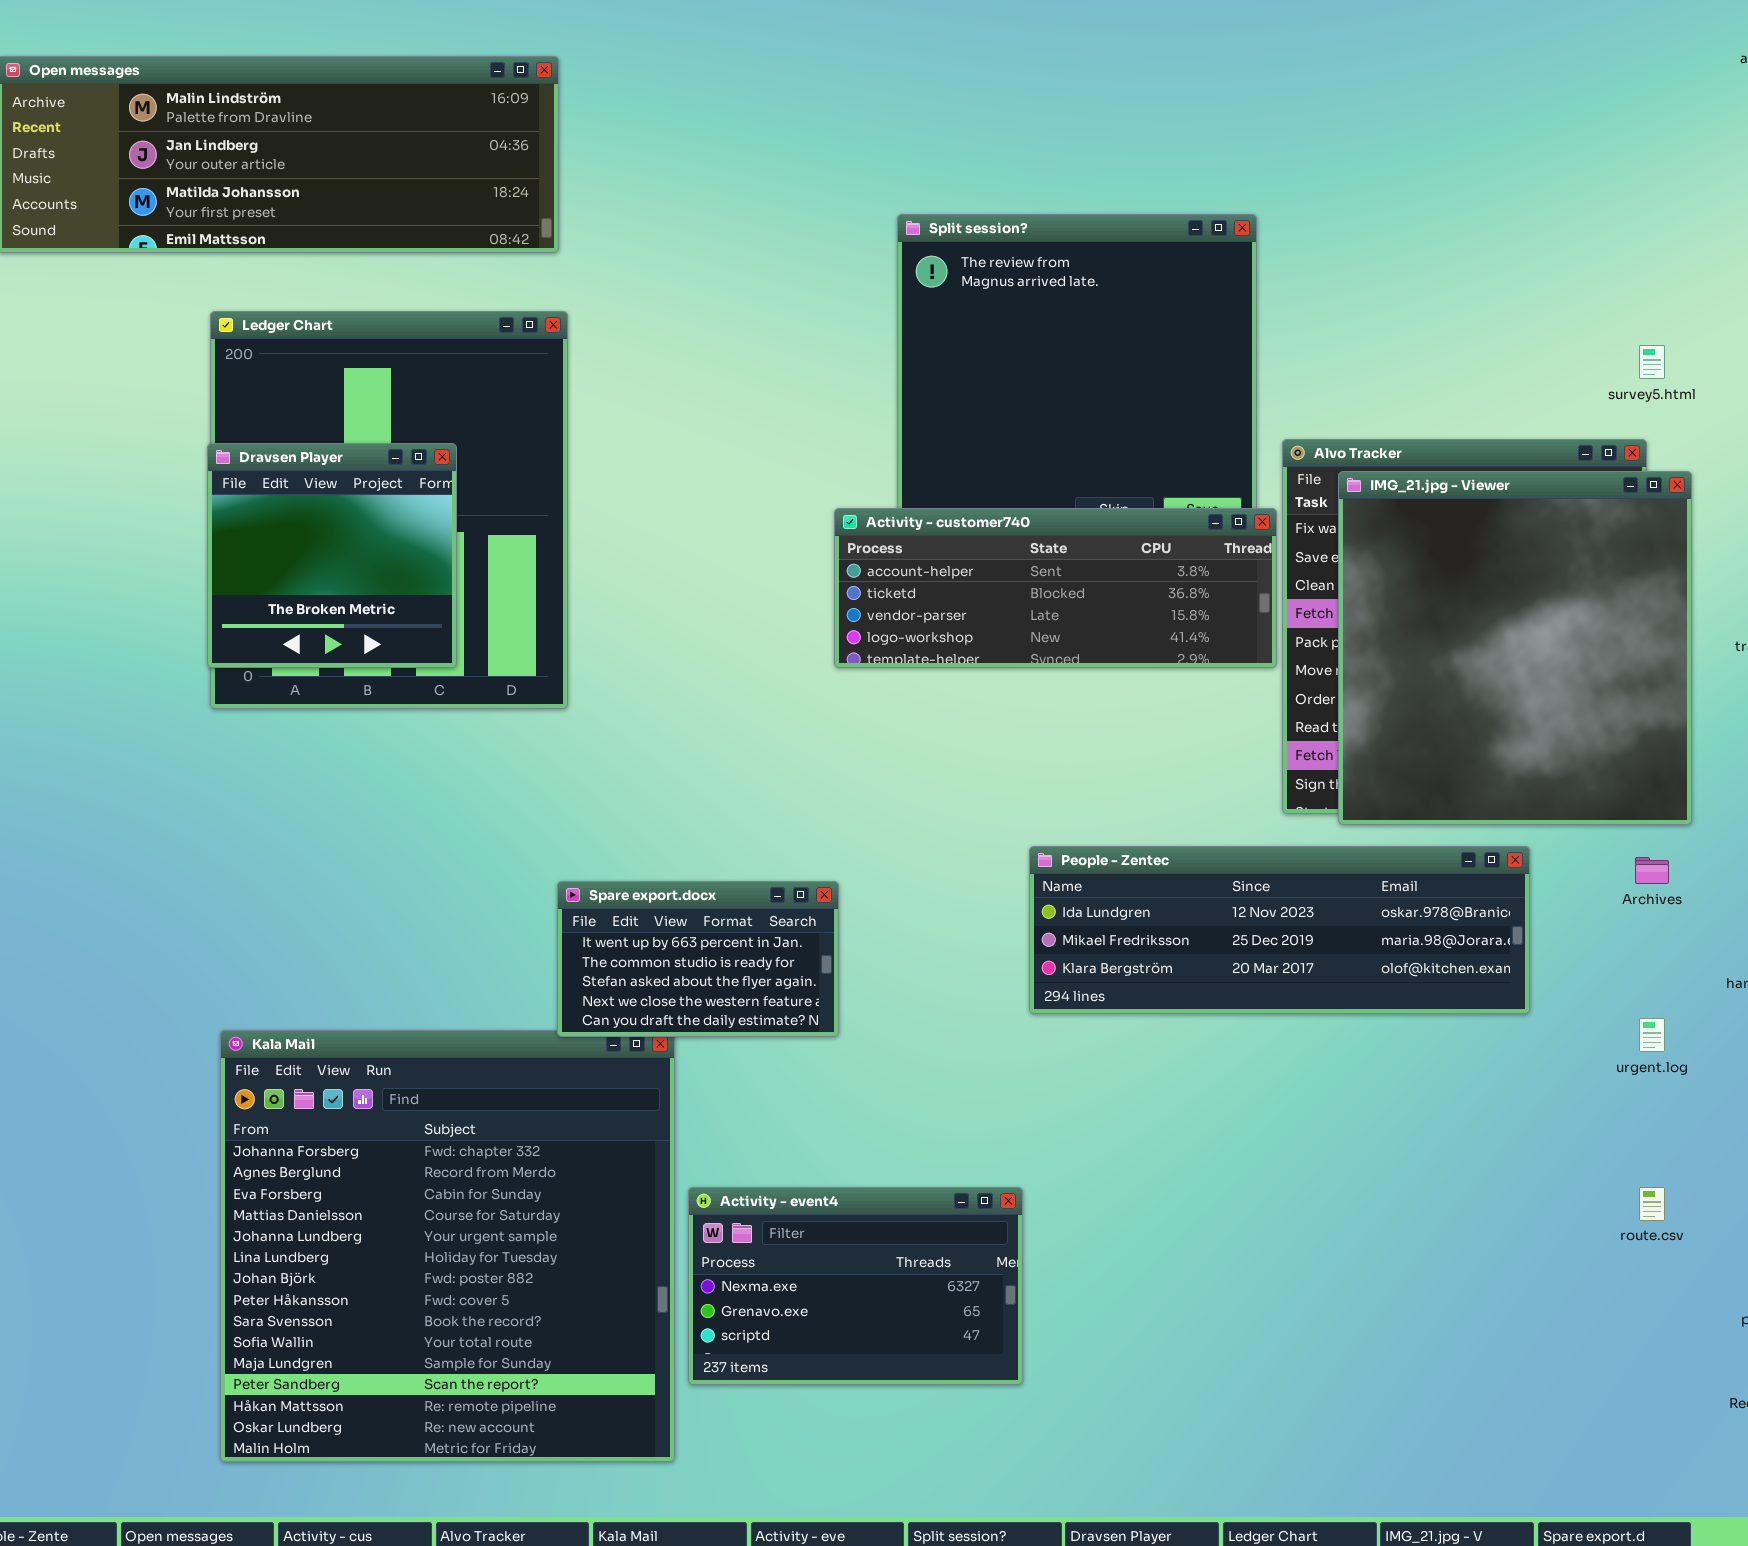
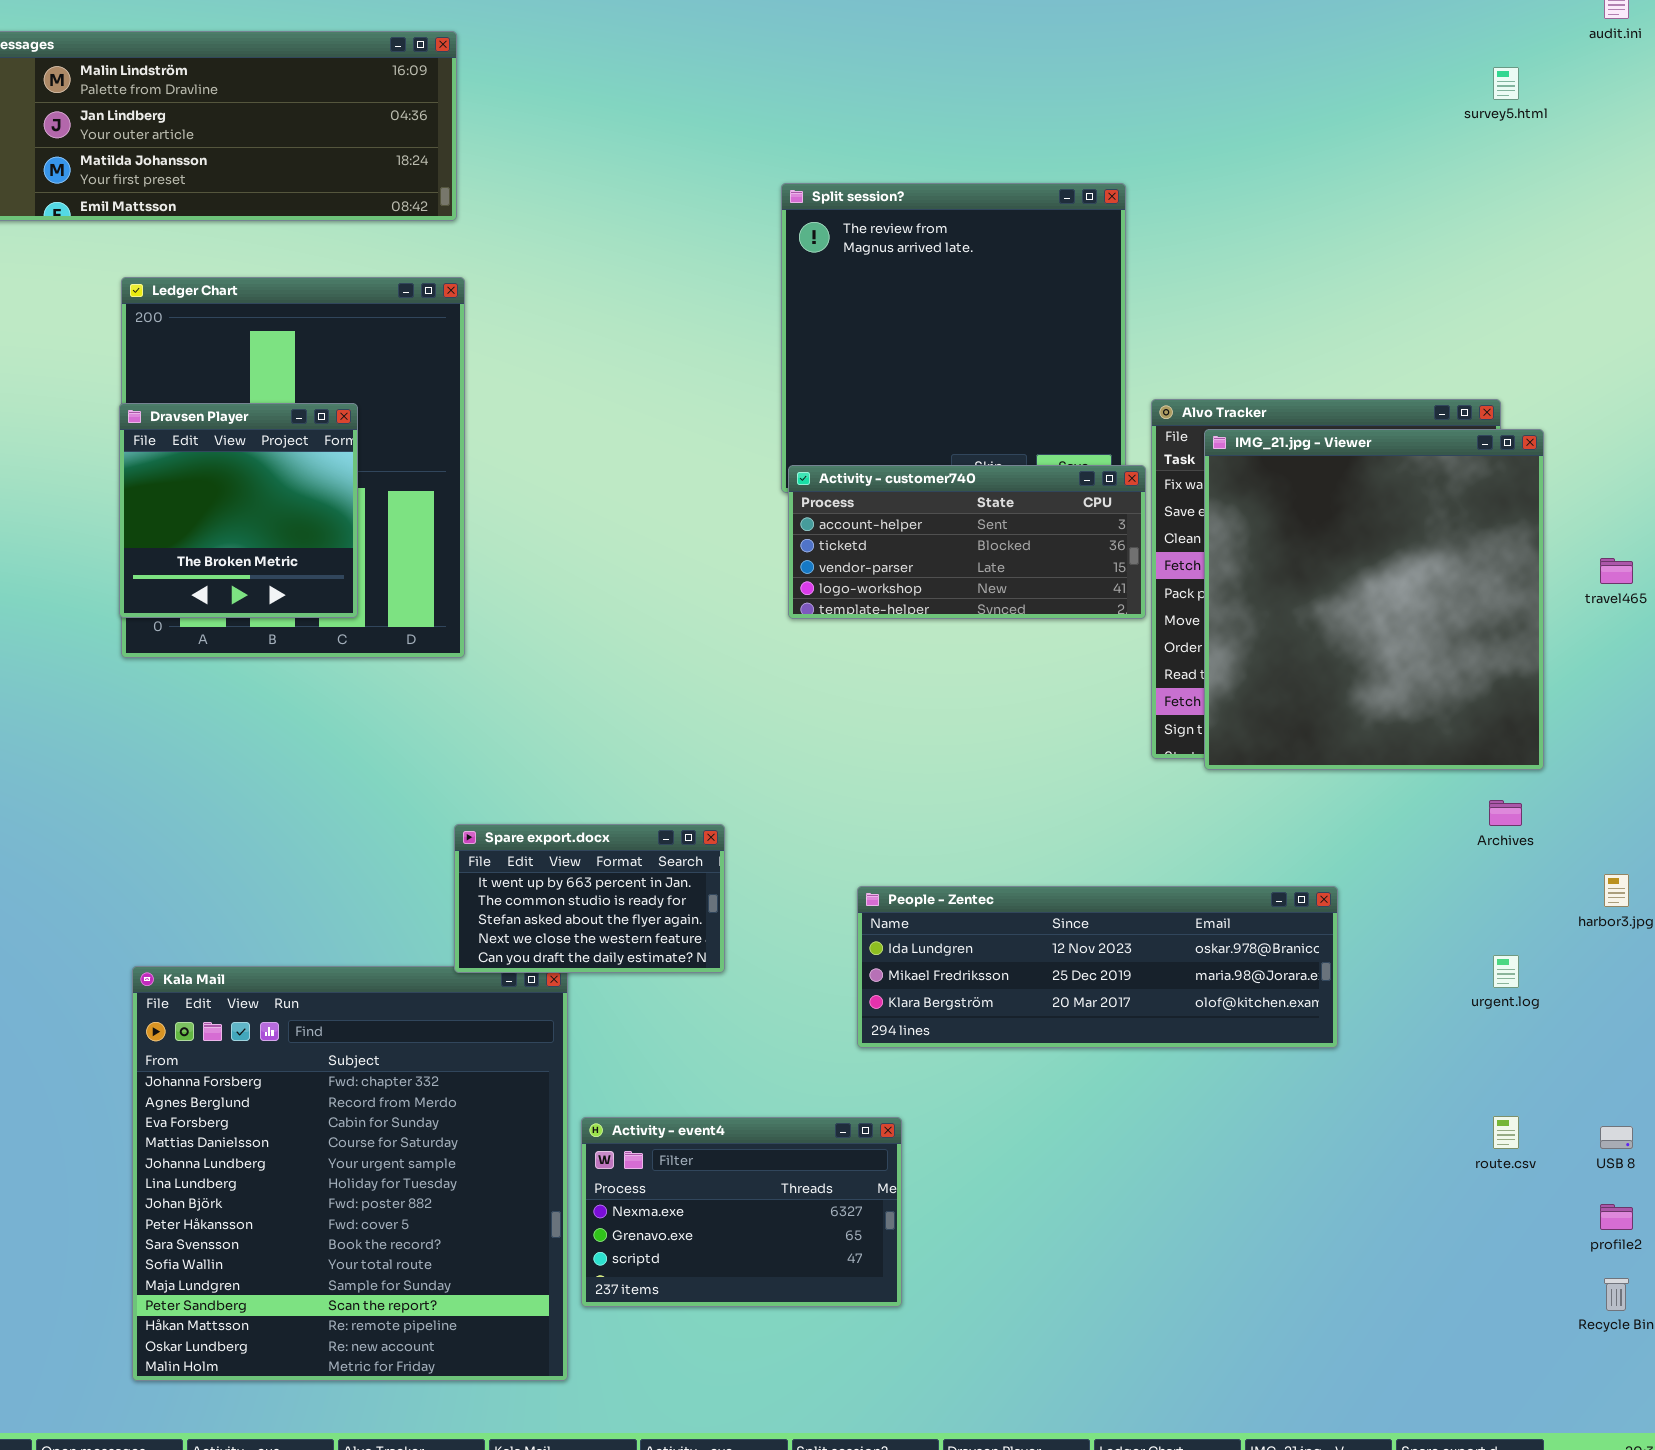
survey5.html: [1639,345,1665,379] -> [1493,67,1519,100], moved
Activity - customer740: [834,508,1277,668] -> [788,465,1146,619], resized
People - Zentec: [1029,846,1530,1014] -> [857,886,1338,1048], moved

